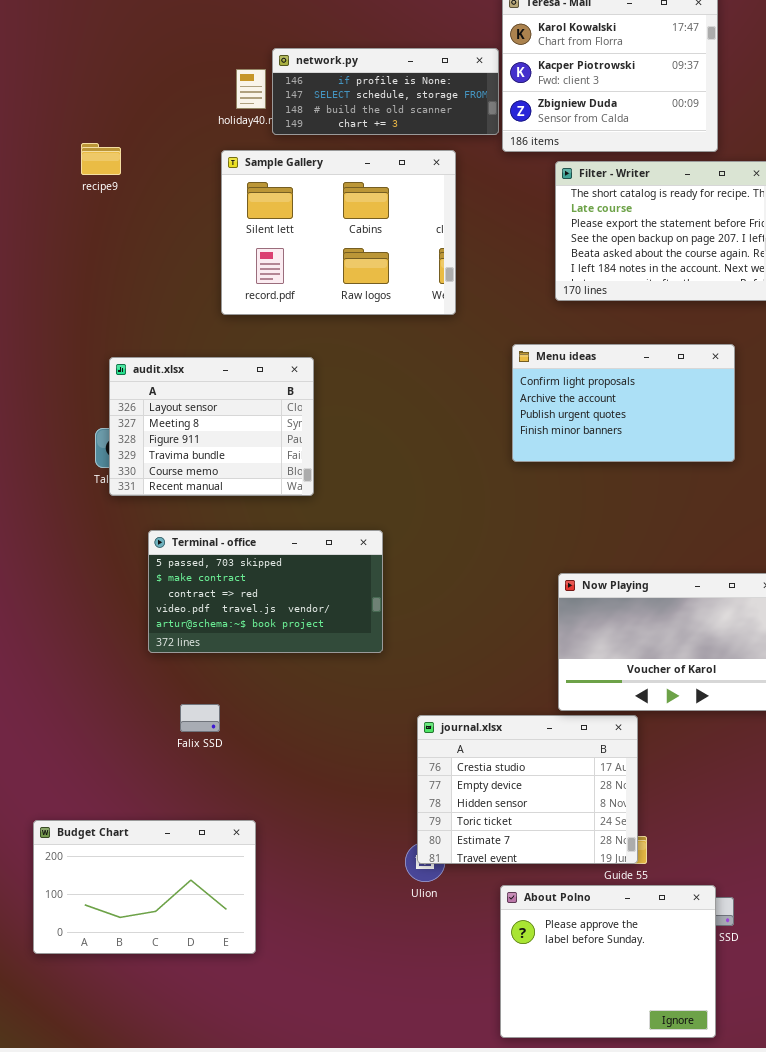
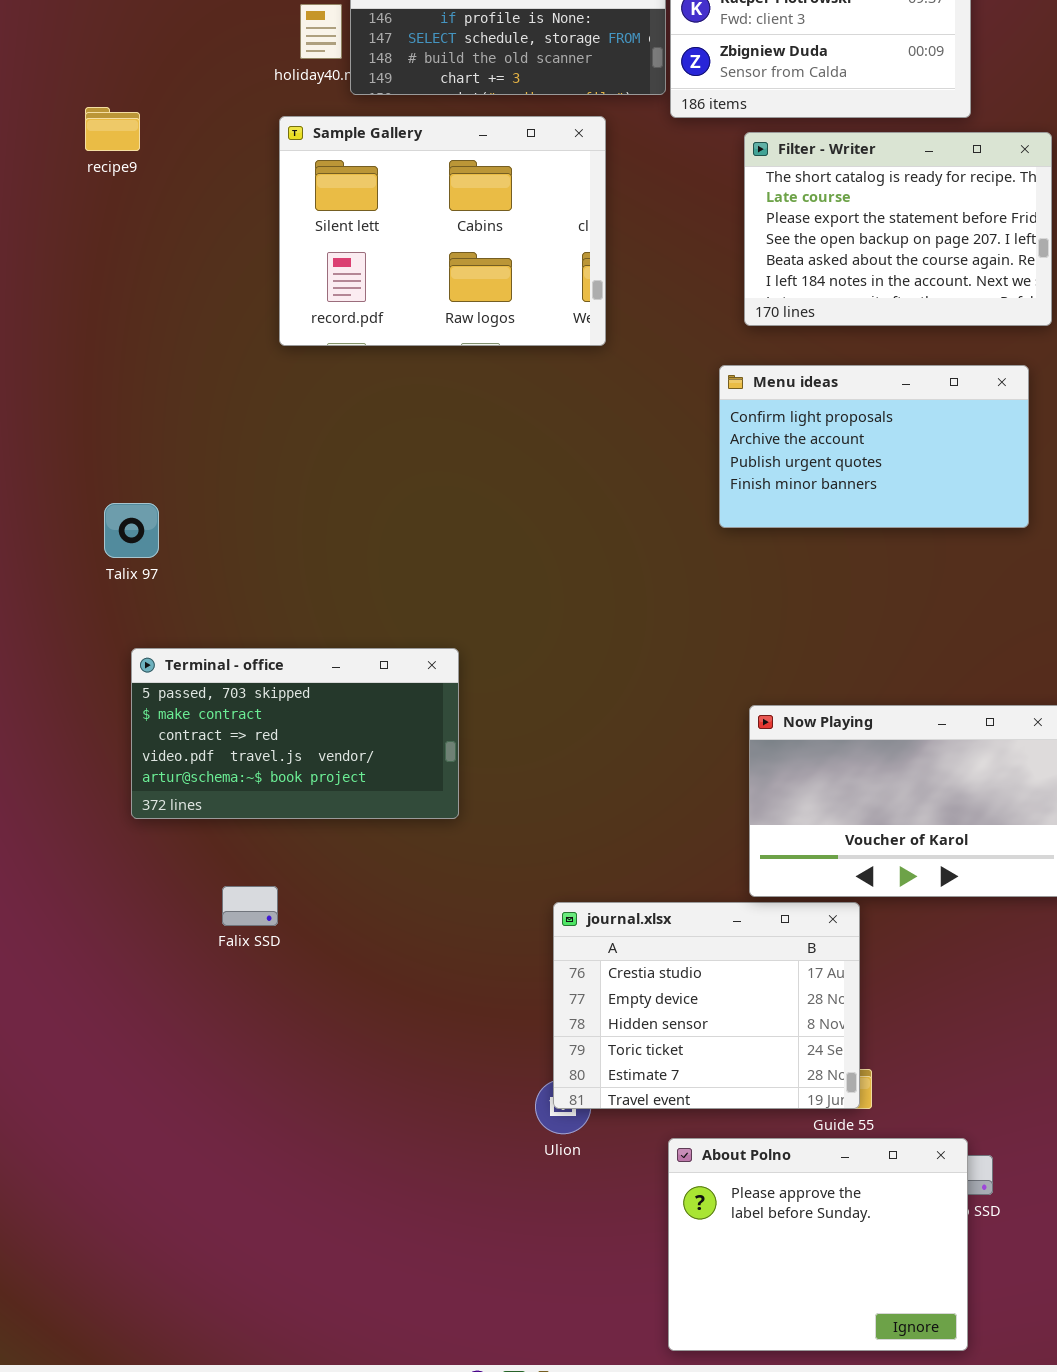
Menu ideas: [512,344,735,462] -> [719,365,1029,528], moved
audit.xlsx: [109,357,314,496] -> none, closed
Terminal - office: [148,530,383,653] -> [131,648,459,819], moved
Budget Chart: [33,820,256,954] -> none, closed

